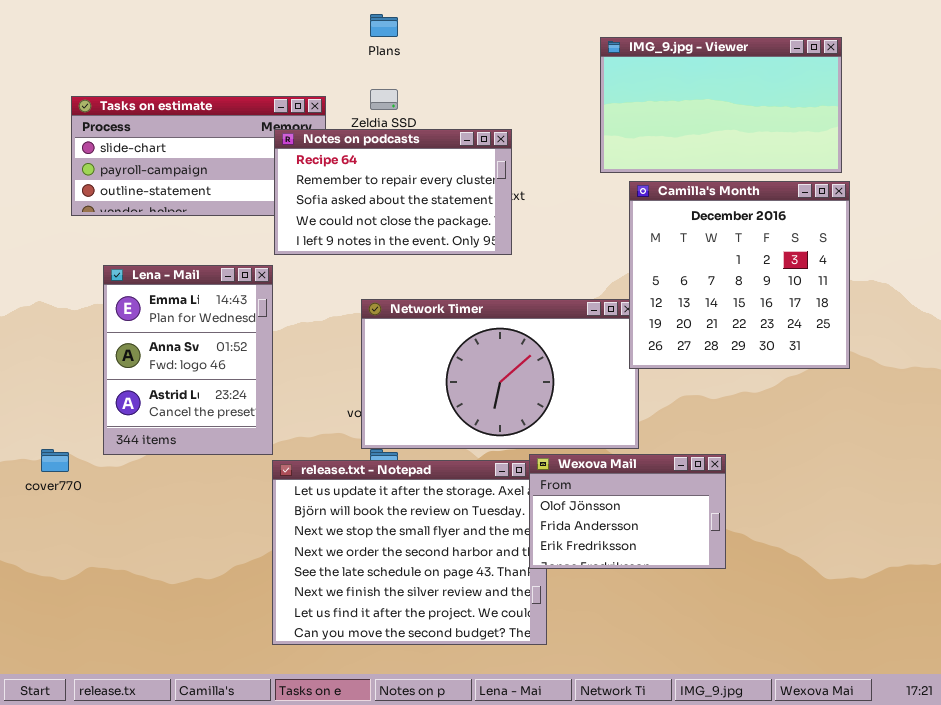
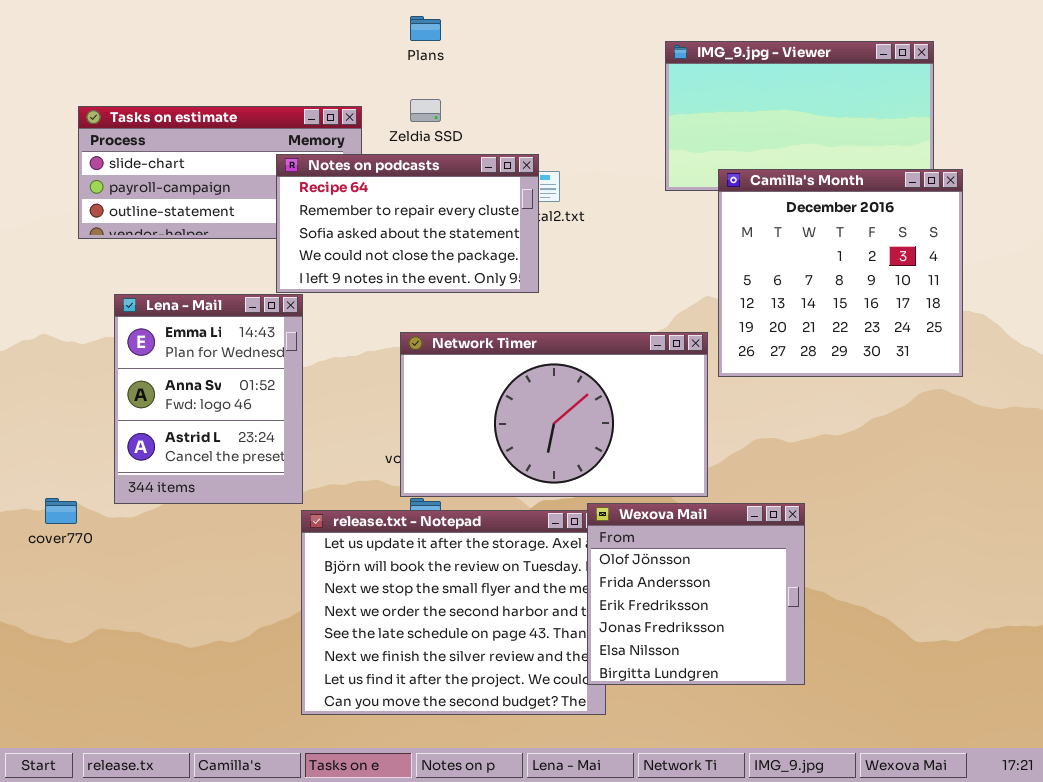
Notes on podcasts: [274,129,512,255] -> [276,154,539,293], moved
Camilla's Month: [629,181,850,369] -> [718,169,963,377], moved
Wexova Mail: [529,454,726,569] -> [587,503,805,685], resized

